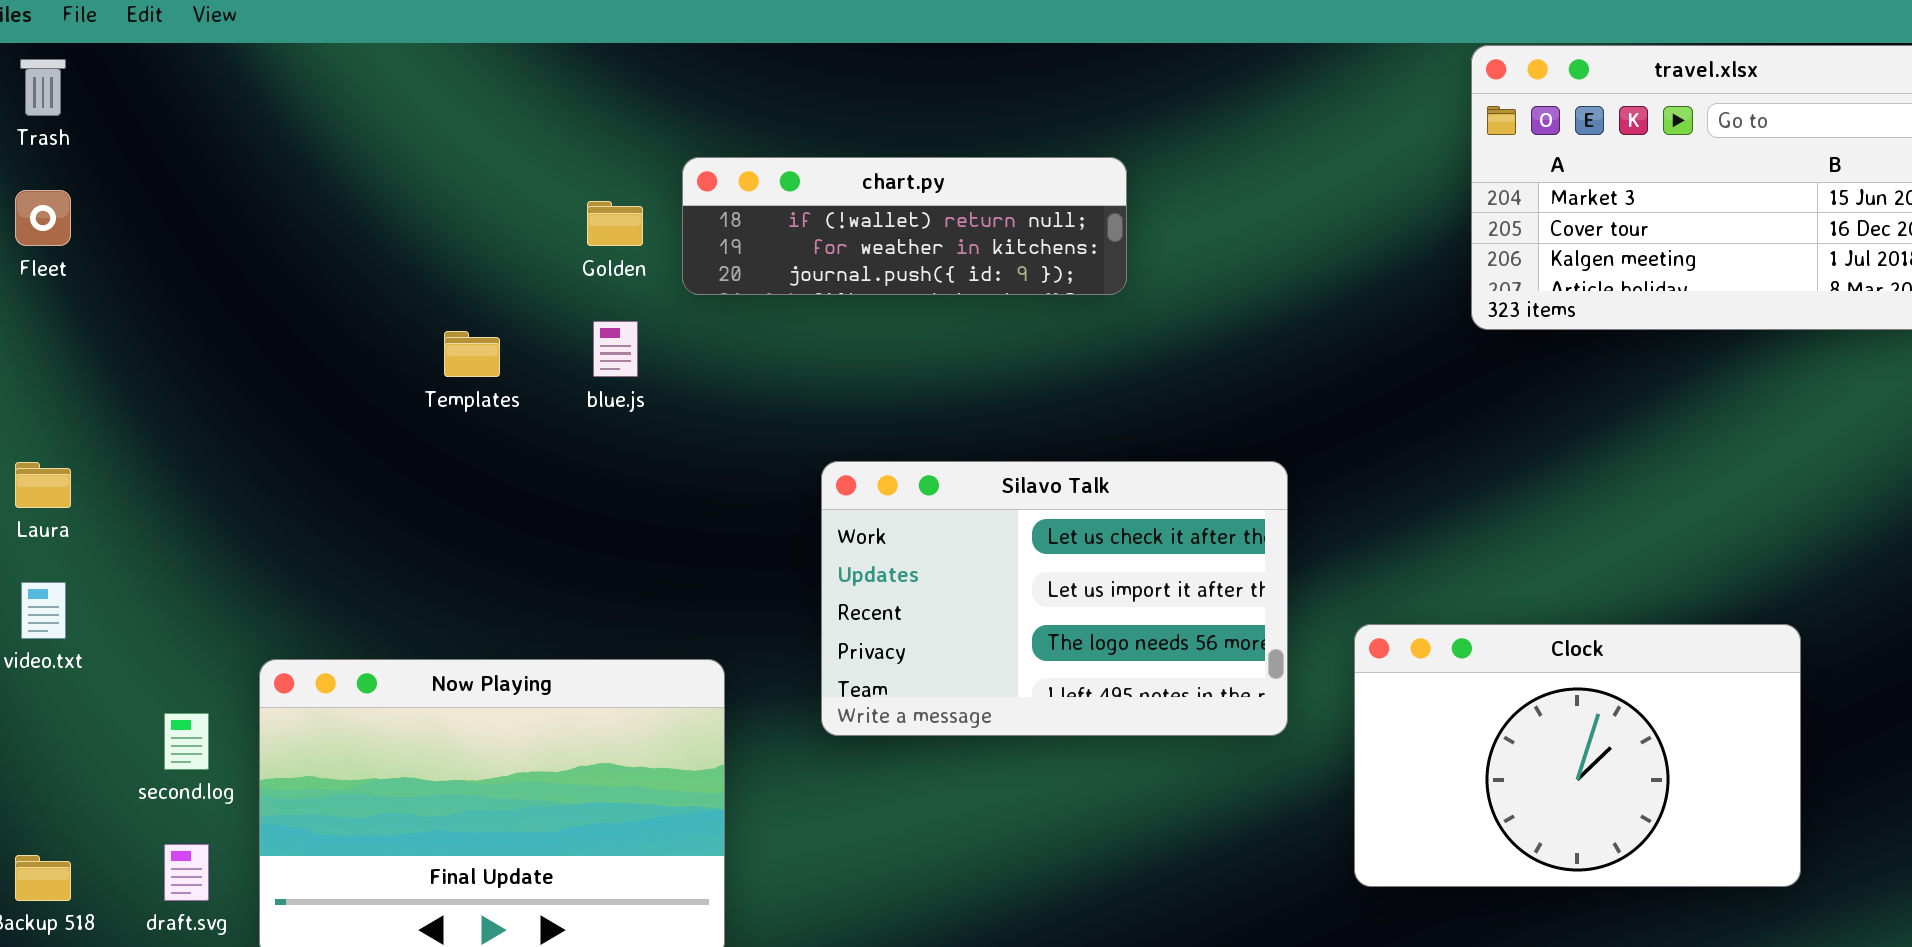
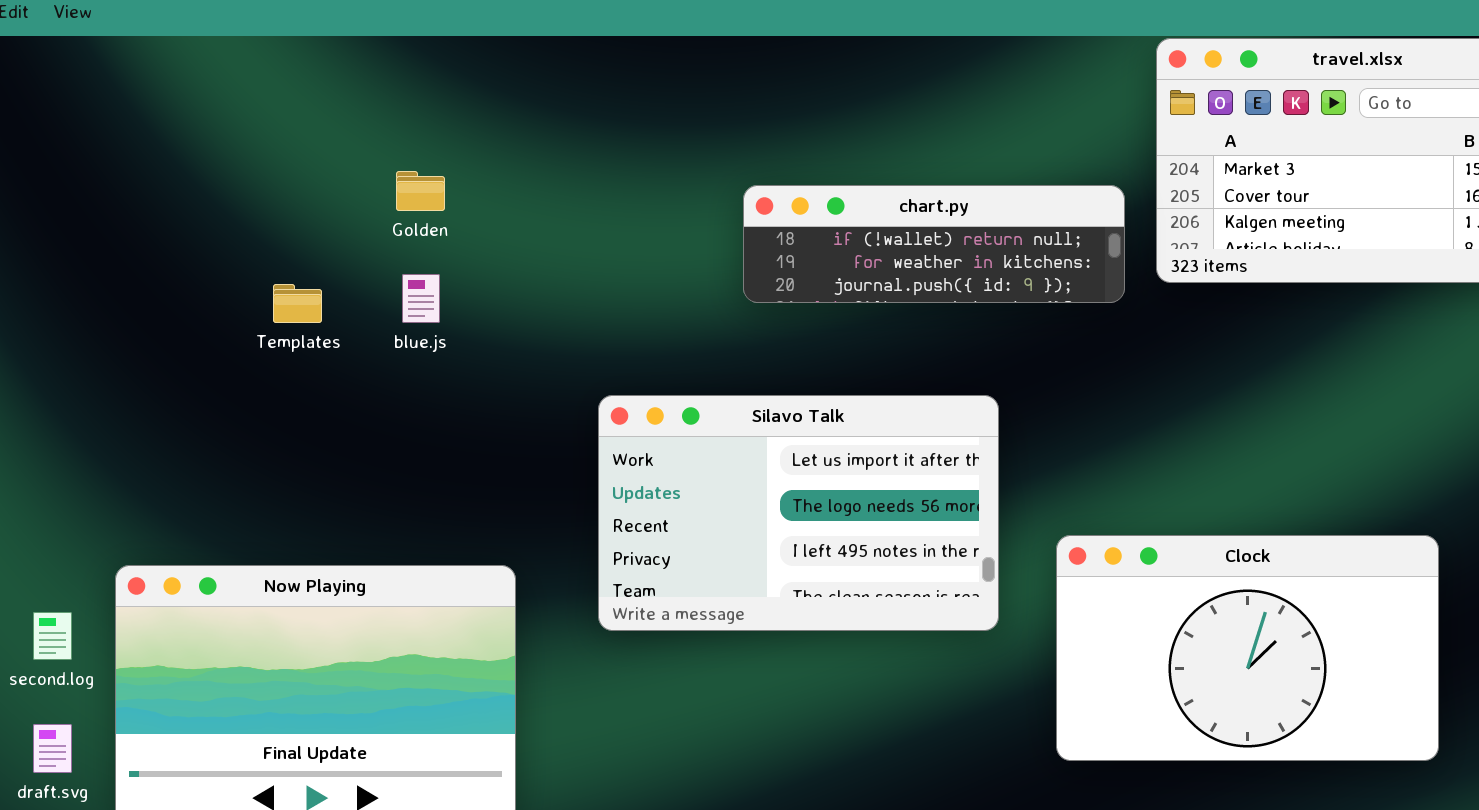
chart.py: [682,157,1127,295] -> [743,185,1125,303], moved
Silavo Talk: [821,461,1288,736] -> [598,395,999,631], scrolled down 1 row

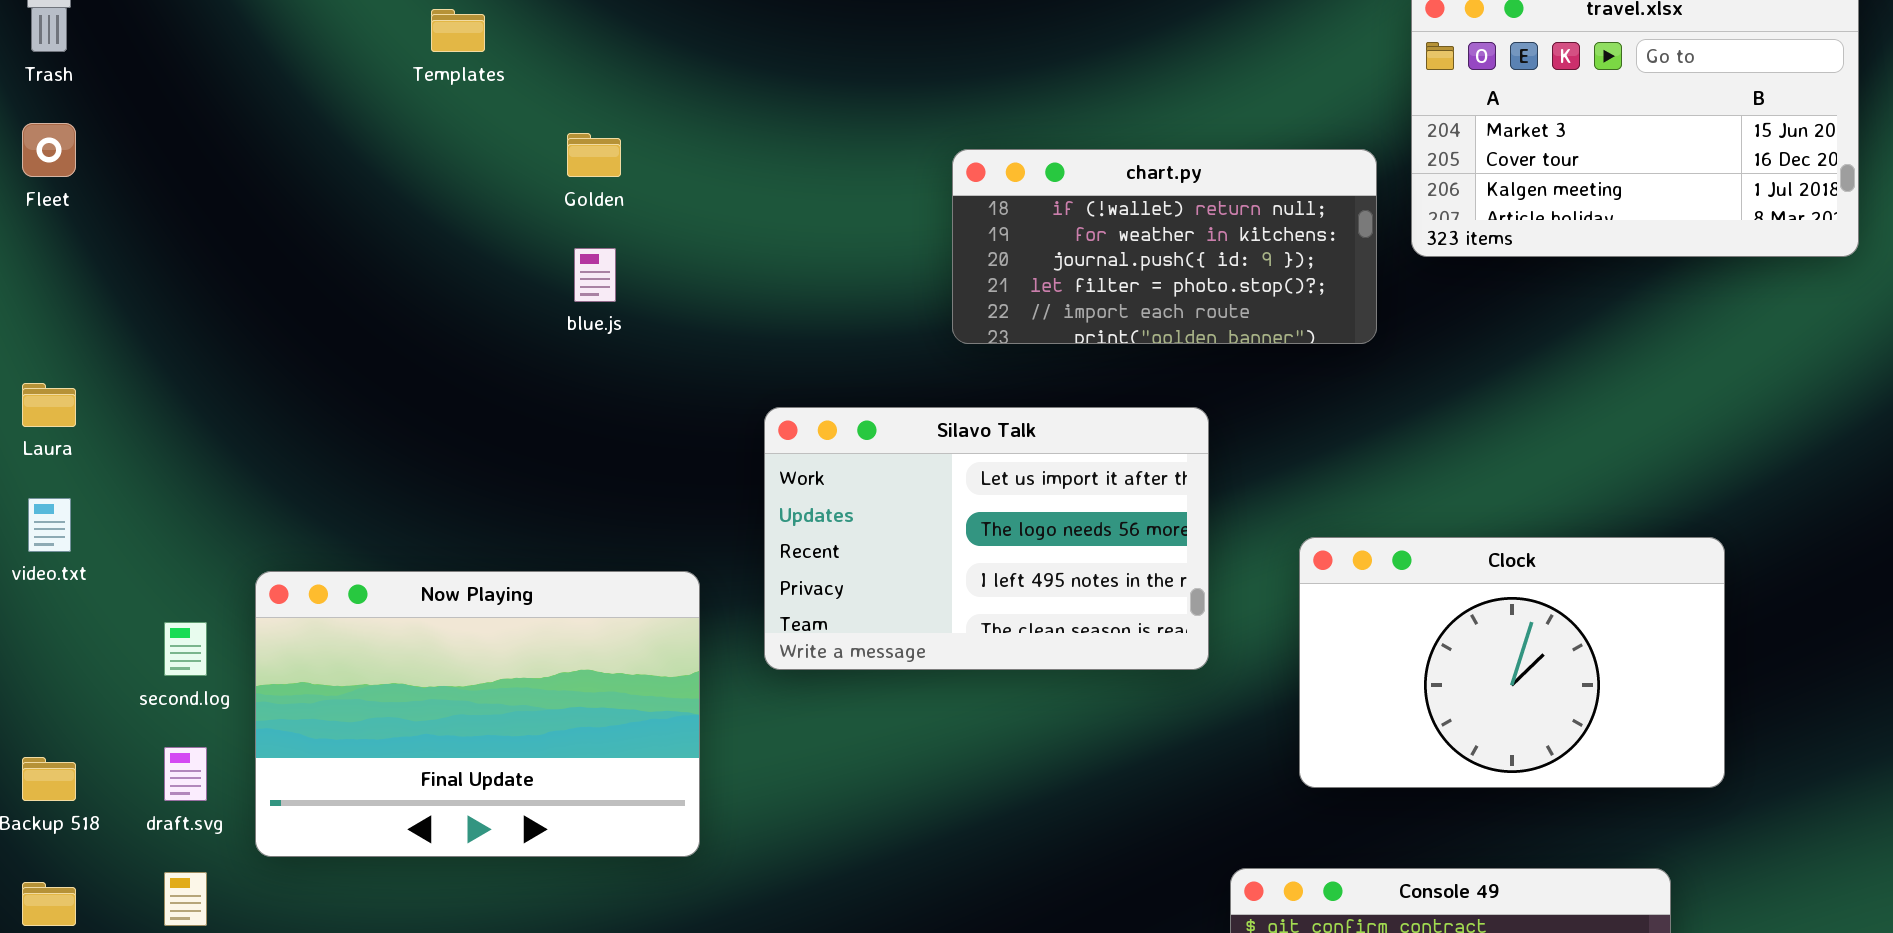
chart.py: [743,185,1125,303] -> [952,149,1377,344], resized
Templates: [273,284,322,323] -> [431,9,485,52], moved
Silavo Talk: [598,395,999,631] -> [764,407,1209,670], moved

